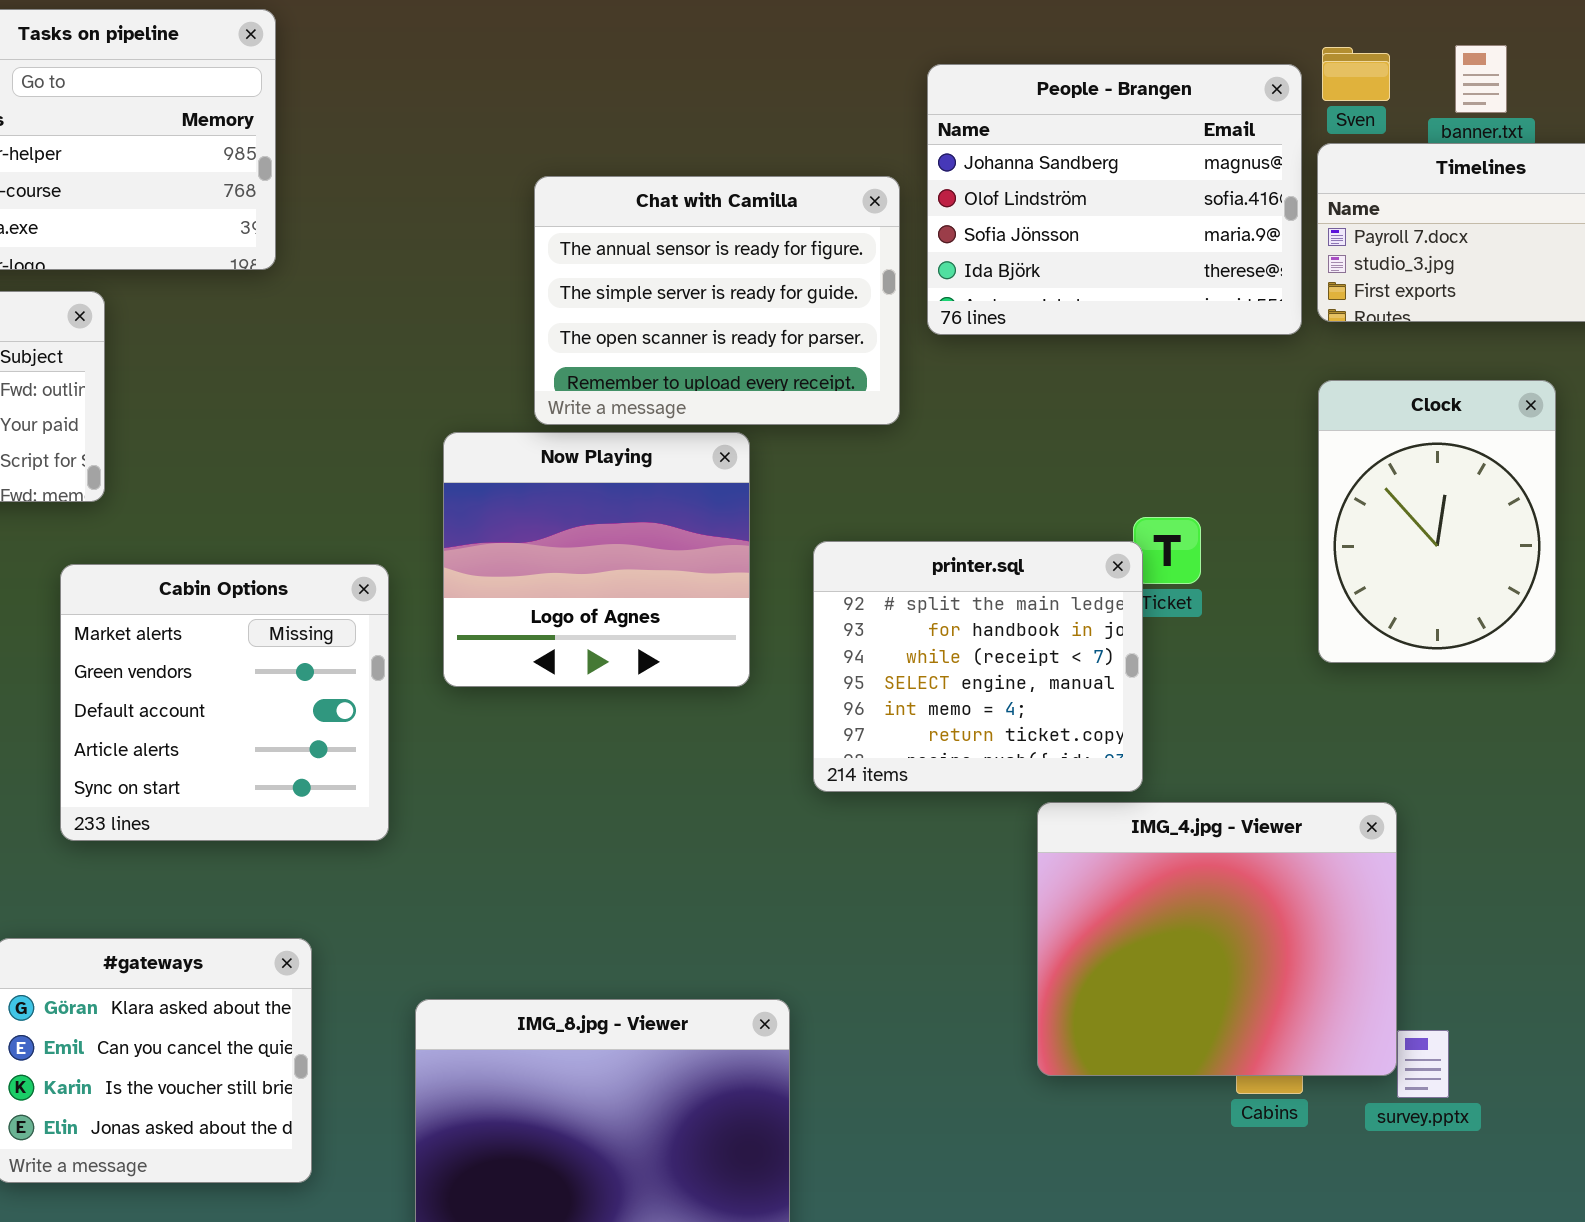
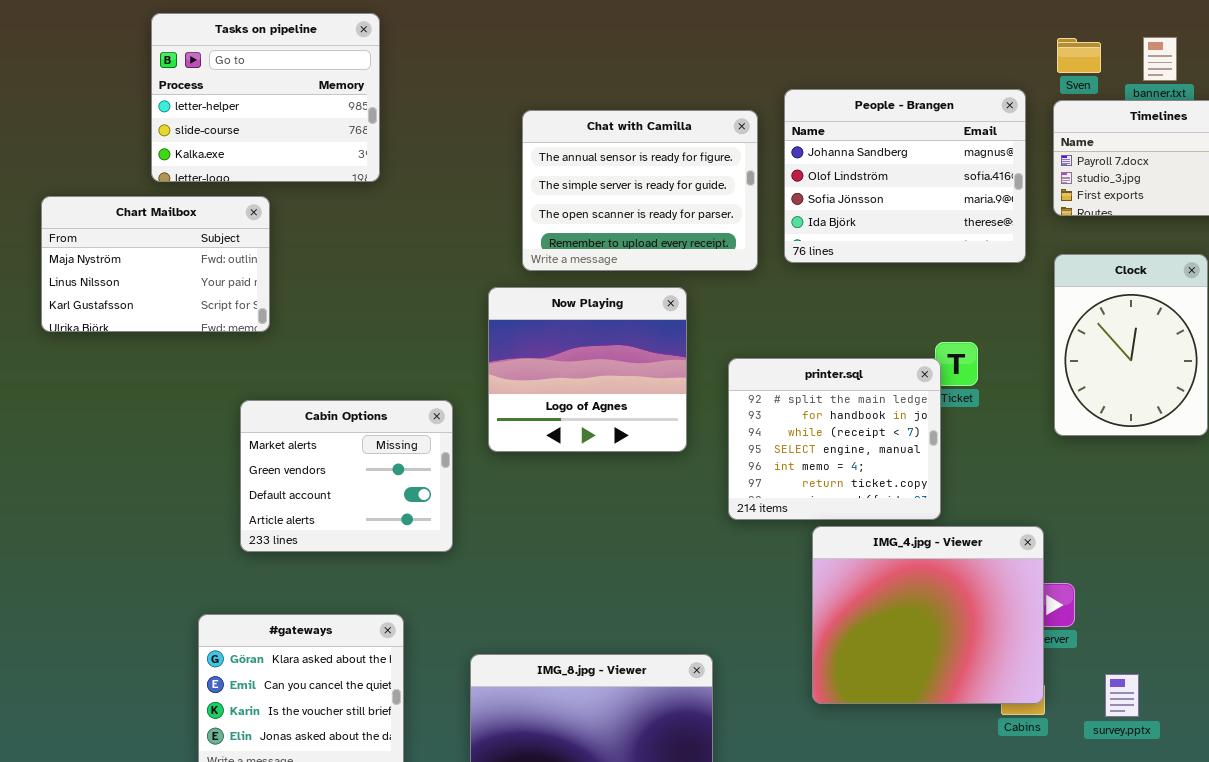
People - Brangen: [927,64,1302,335] -> [784,89,1026,263], moved
Chat with Camilla: [534,176,900,425] -> [522,110,758,271], moved
Cabin Options: [60,564,389,841] -> [240,400,453,552], resized
IMG_4.jpg - Viewer: [1037,802,1397,1076] -> [812,526,1044,704], moved

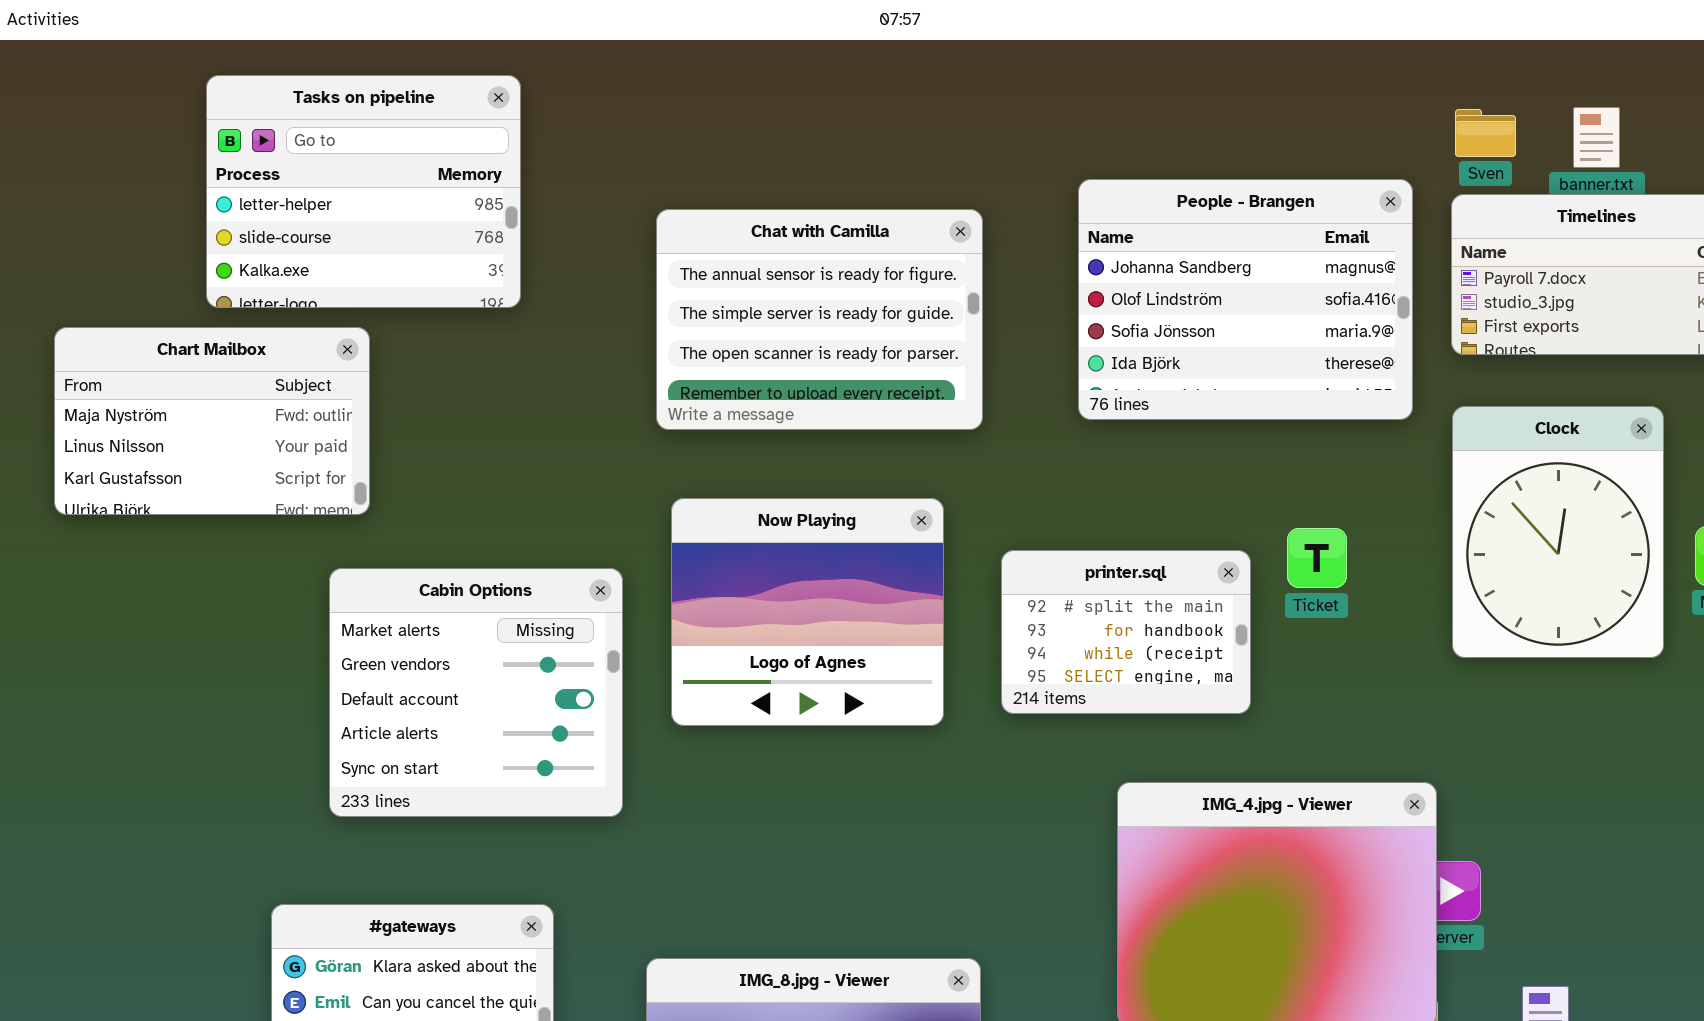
Chat with Camilla: [522,110,758,271] -> [656,209,983,430], moved
Now Playing: [488,287,687,452] -> [671,498,944,726], moved
printer.sql: [728,358,941,520] -> [1001,550,1251,714], resized
Cabin Options: [240,400,453,552] -> [329,568,623,817], resized

